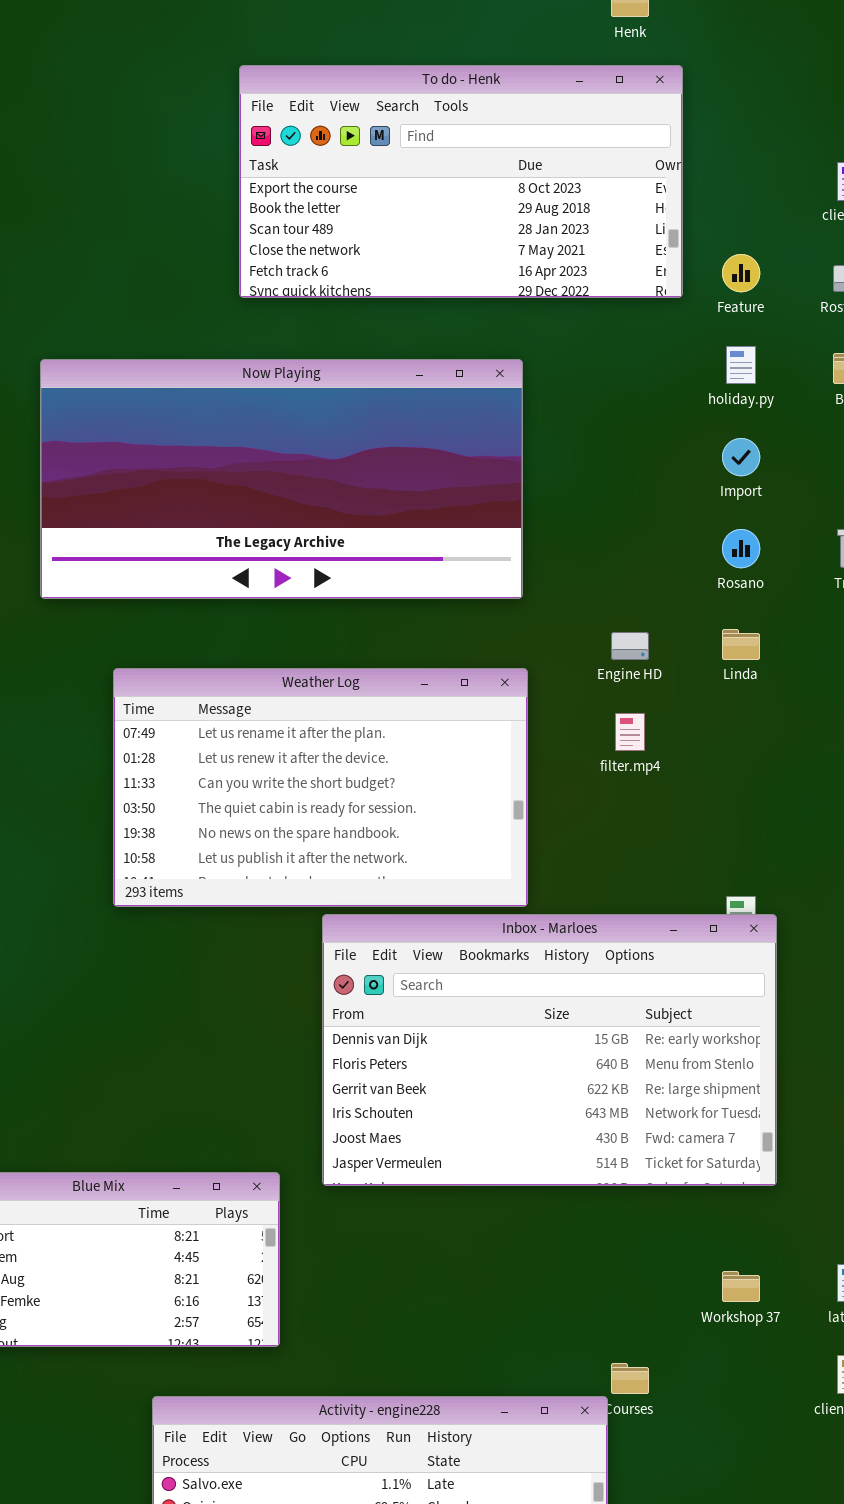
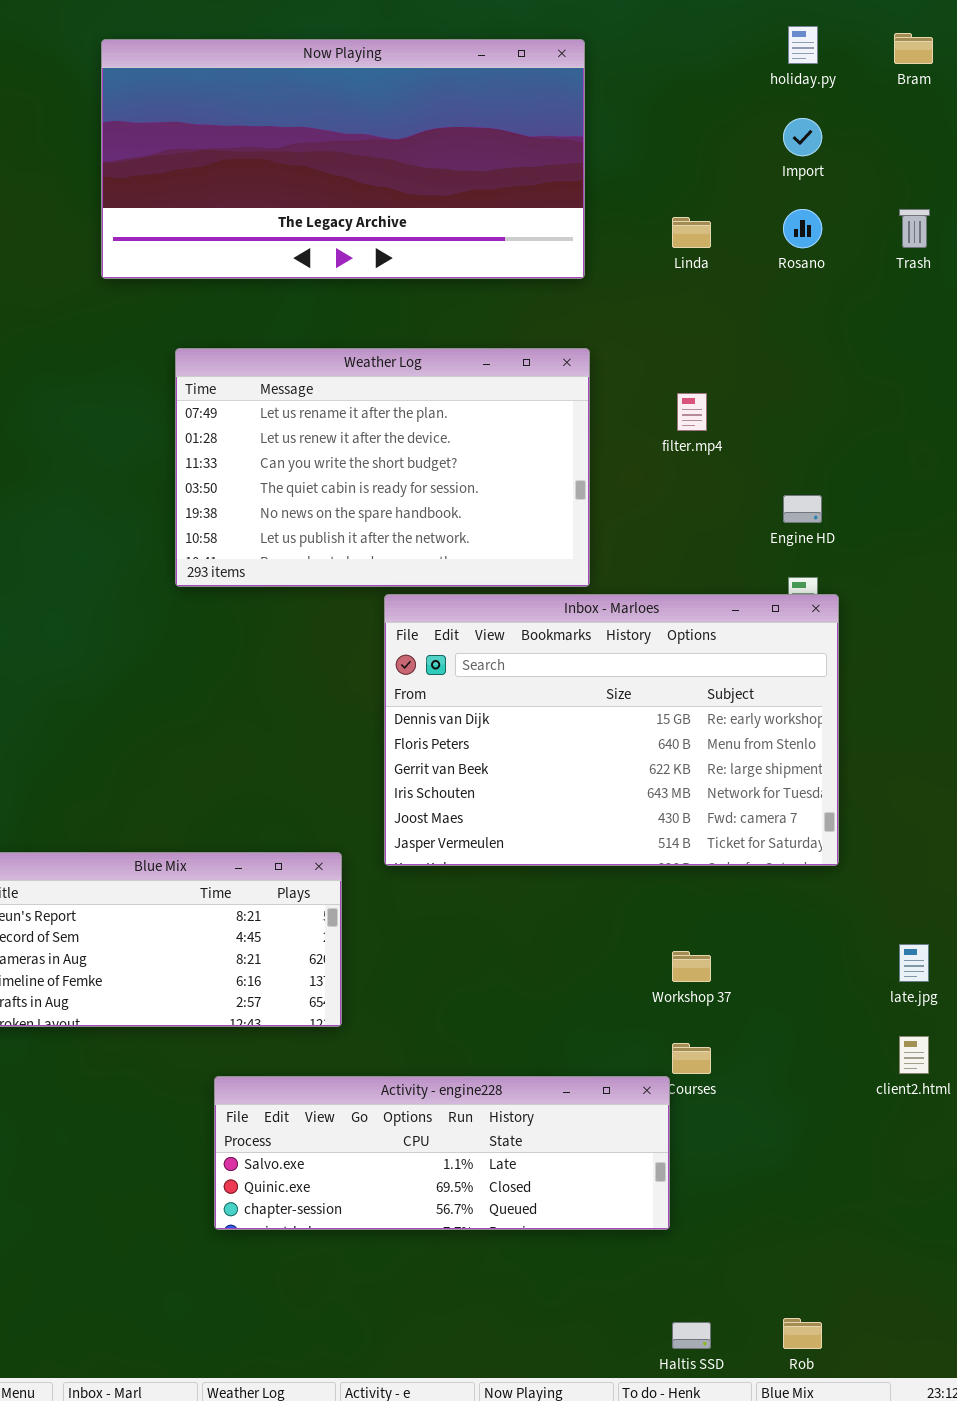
Linda: [722,629,760,660] -> [672,217,711,248], moved
Engine HD: [611,632,649,660] -> [783,495,822,523], moved
Workshop 37: [722,1271,760,1302] -> [672,951,711,982], moved

